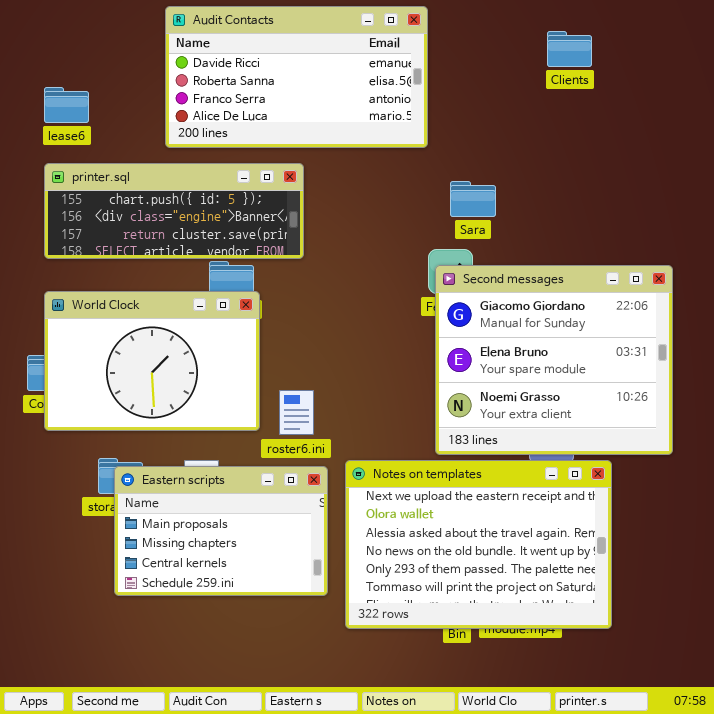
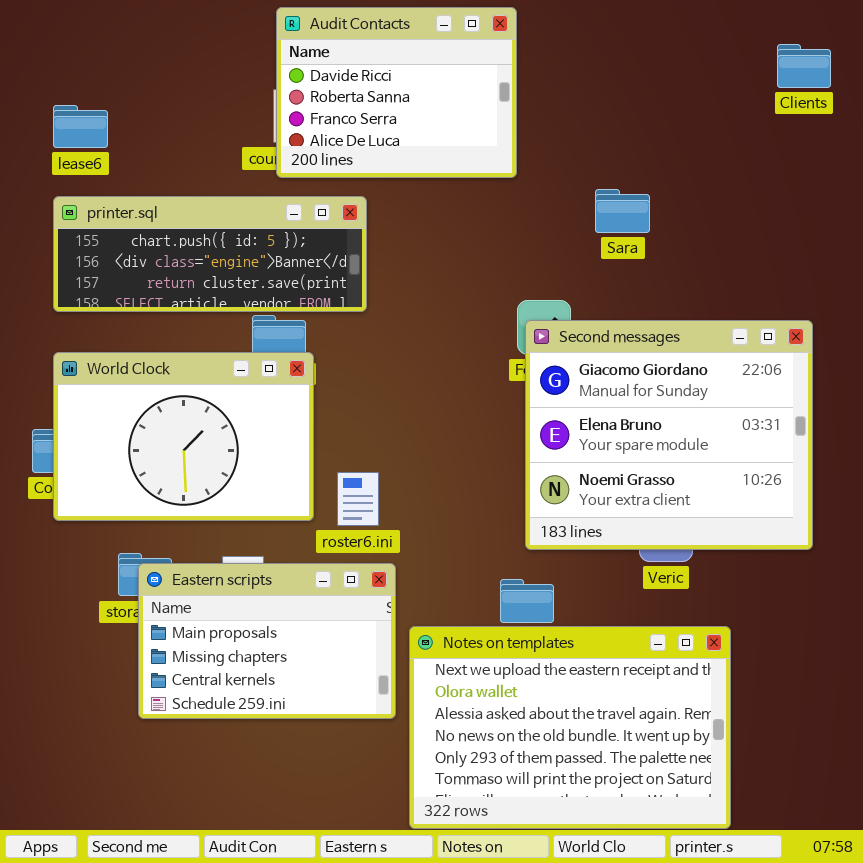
Audit Contacts: [165,6,428,148] -> [276,7,517,178], resized
Clients: [547,31,592,67] -> [777,44,831,88], moved
Sara: [450,181,496,217] -> [595,189,650,233], moved
Notes on templates: [345,460,612,629] -> [409,626,731,829], moved

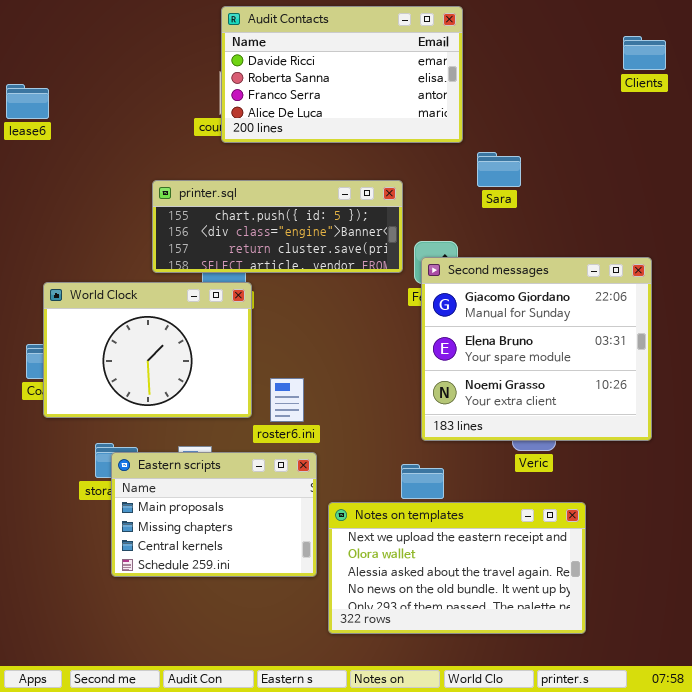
Audit Contacts: [276,7,517,178] -> [221,6,463,143], resized
lease6: [53,105,108,148] -> [6,84,49,119], moved
printer.sql: [53,196,367,312] -> [152,180,403,273], moved
Notes on templates: [409,626,731,829] -> [328,502,586,634], resized

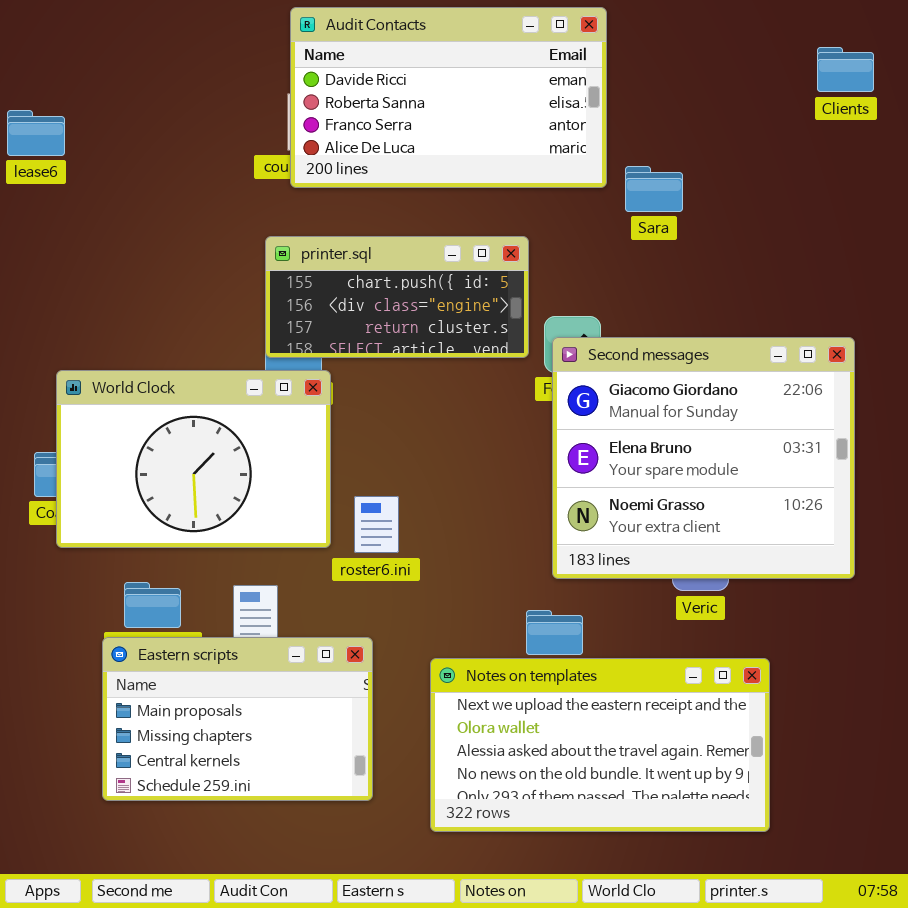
Sara: [477,152,521,187] -> [625,166,683,212], moved
printer.sql: [152,180,403,273] -> [265,236,529,358], resized
Eastern scripts: [111,452,317,577] -> [102,637,373,801], moved

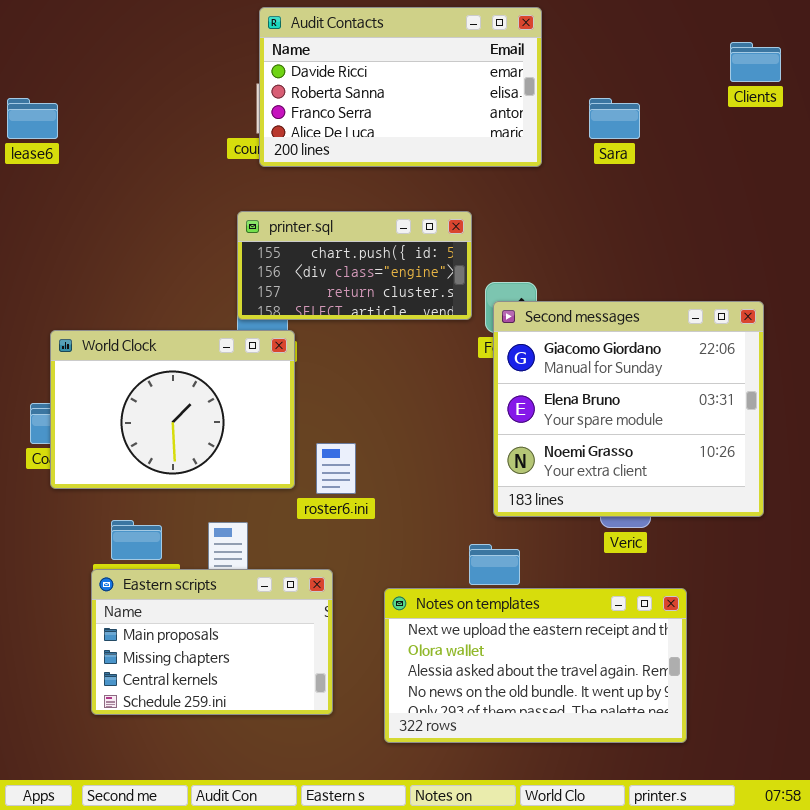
Sara: [625,166,683,212] -> [589,98,640,139], moved

